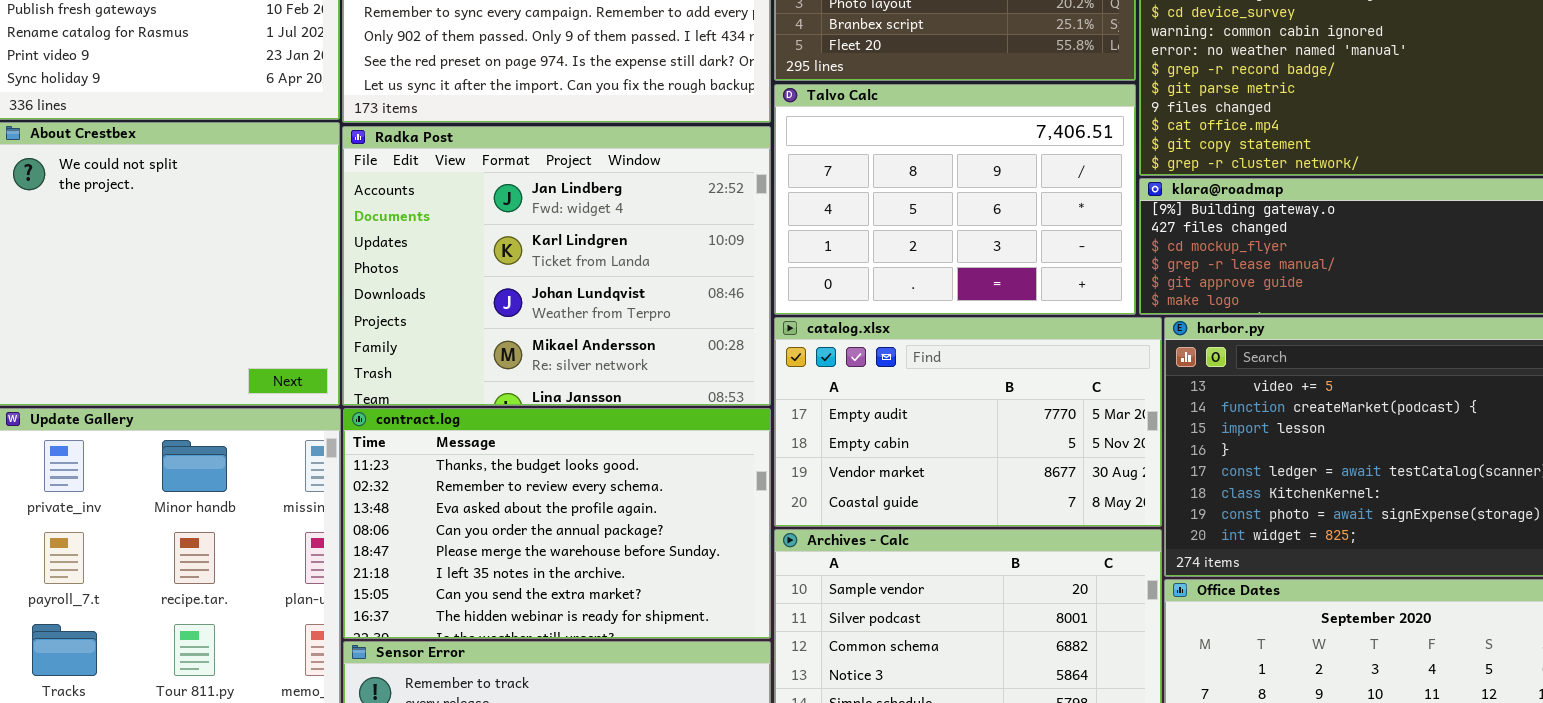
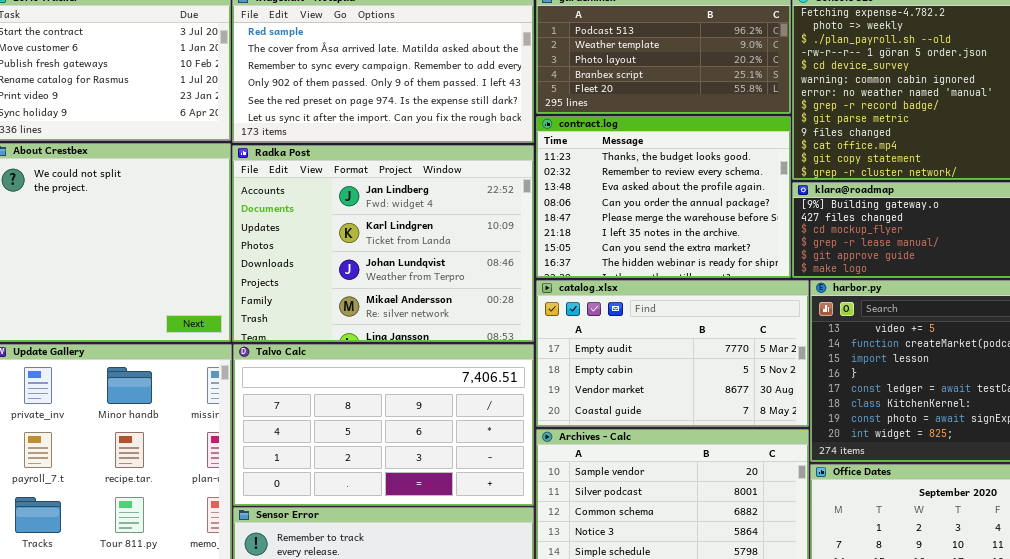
Talvo Calc: [774,84,1136,315] -> [233,344,534,506], moved, resized
contract.log: [343,408,771,639] -> [536,116,791,278], moved, resized

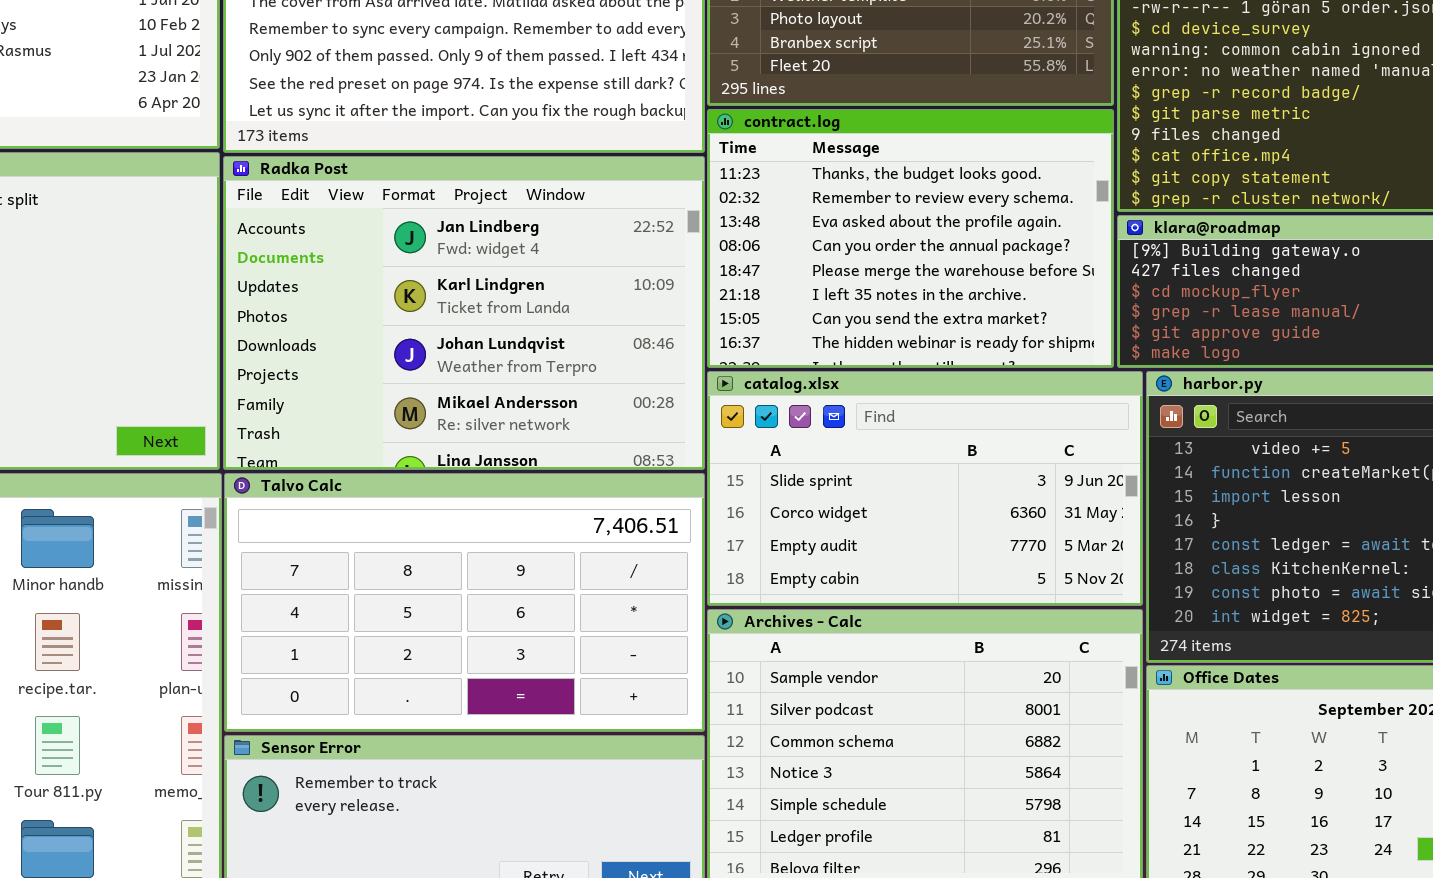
catalog.xlsx: [536,280,809,427] -> [707,371,1143,606], scrolled up 2 rows

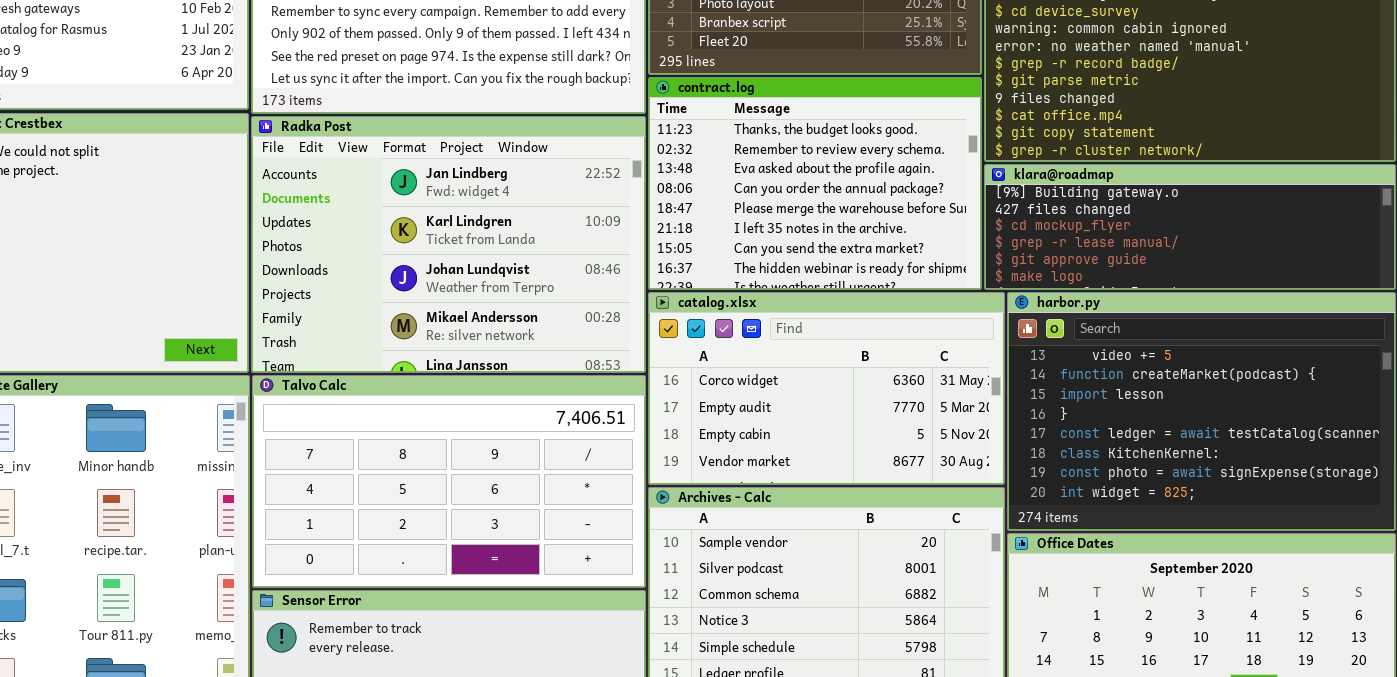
catalog.xlsx: [707,371,1143,606] -> [648,292,1005,485], scrolled down 1 row

